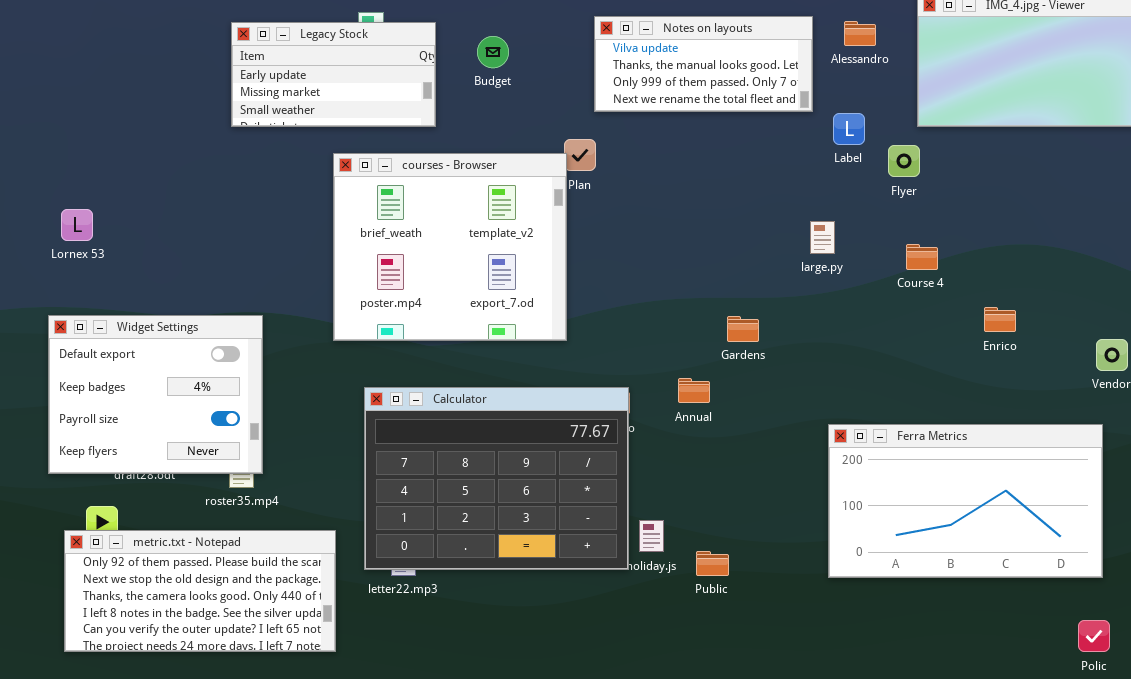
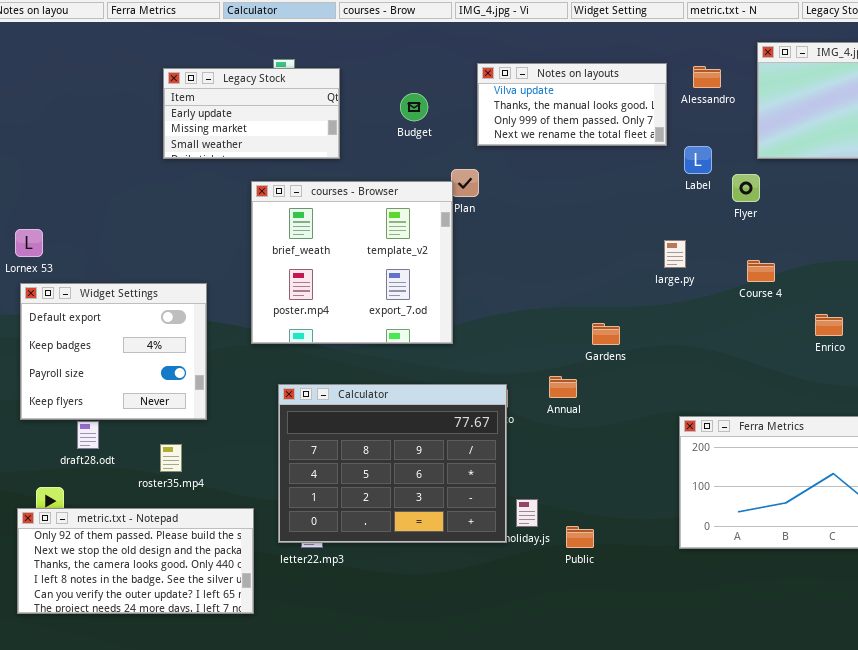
Budget: [477,36,509,68] -> [400,93,428,121], moved
Widget Settings: [48,315,263,474] -> [20,283,207,420], moved

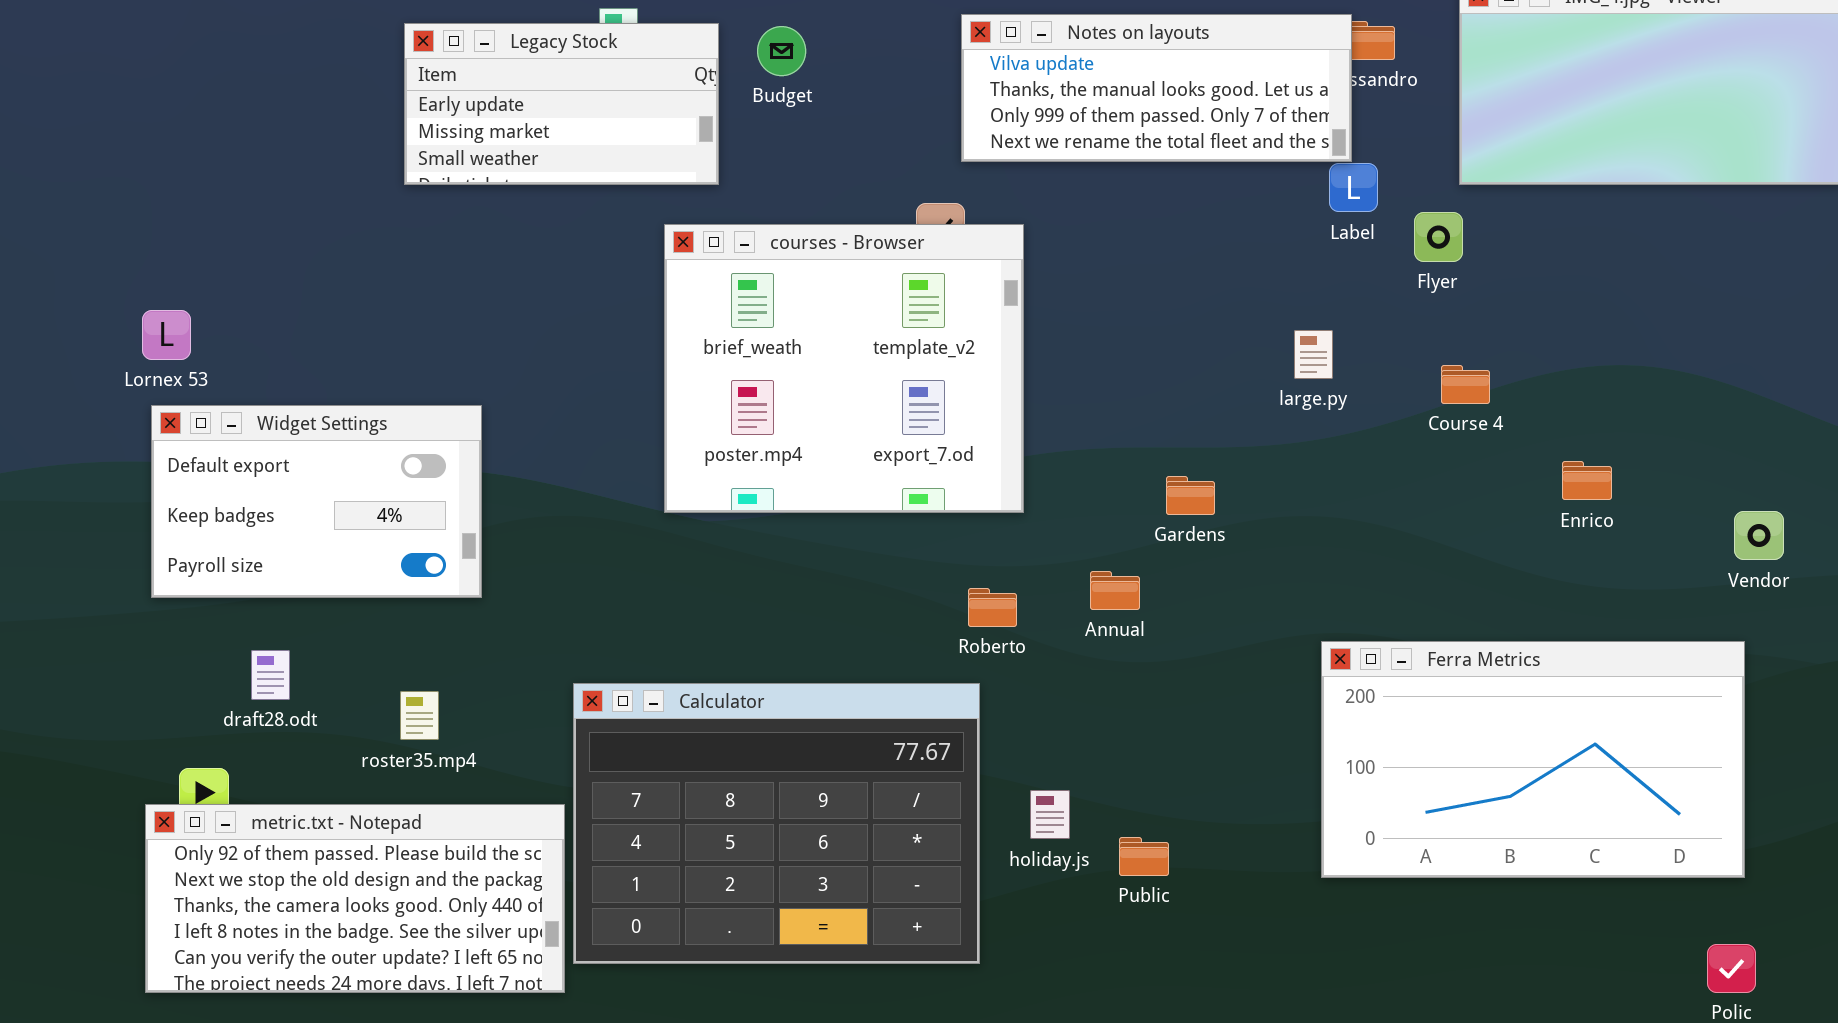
Notes on layouts: [477,63,667,146] -> [961,14,1352,162], resized
Budget: [400,93,428,121] -> [757,26,806,76], moved
courses - Browser: [251,181,453,344] -> [664,224,1024,513], moved
Widget Settings: [20,283,207,420] -> [151,405,482,598], resized
Calculator: [278,384,507,543] -> [573,683,980,964], moved

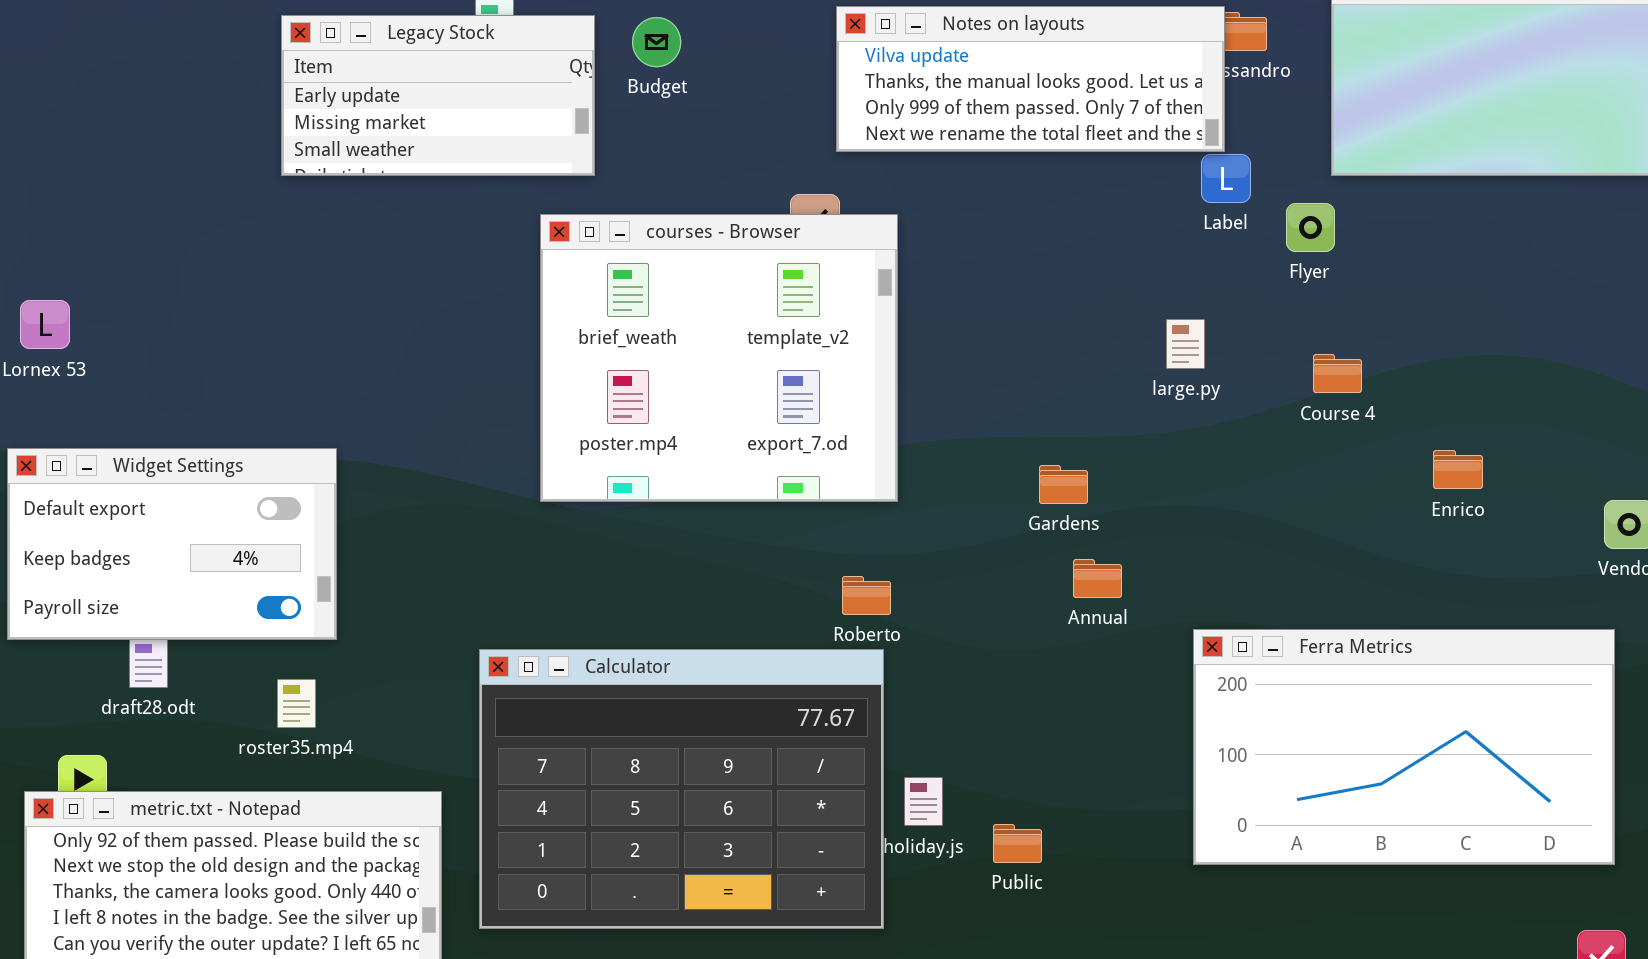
Widget Settings: [151,405,482,598] -> [7,448,337,640], moved
Annual: [1090,571,1140,610] -> [1073,559,1122,598], moved
Calculator: [573,683,980,964] -> [479,649,884,929], moved

